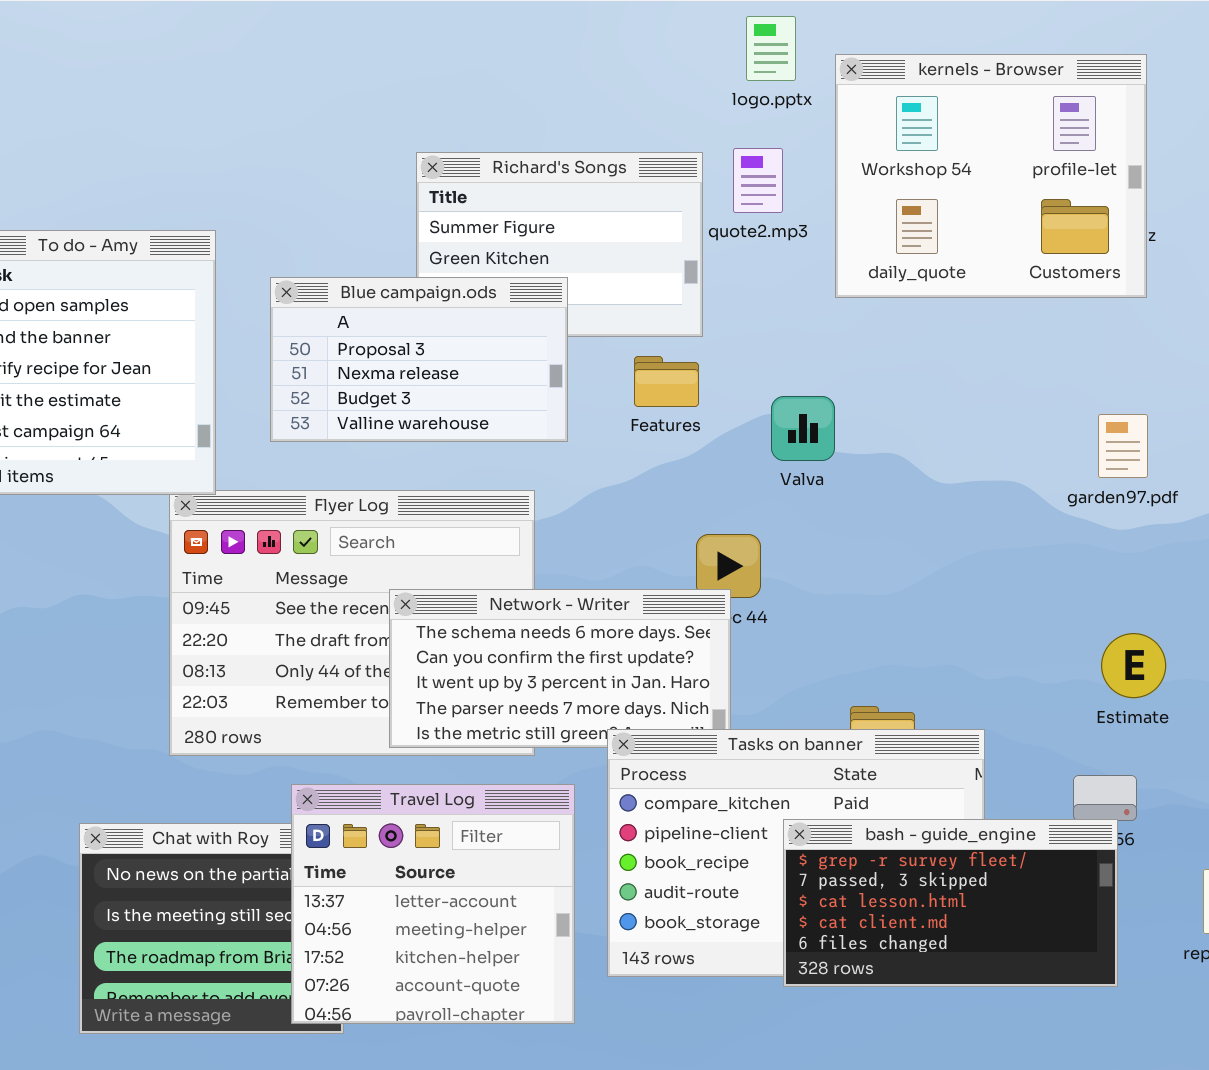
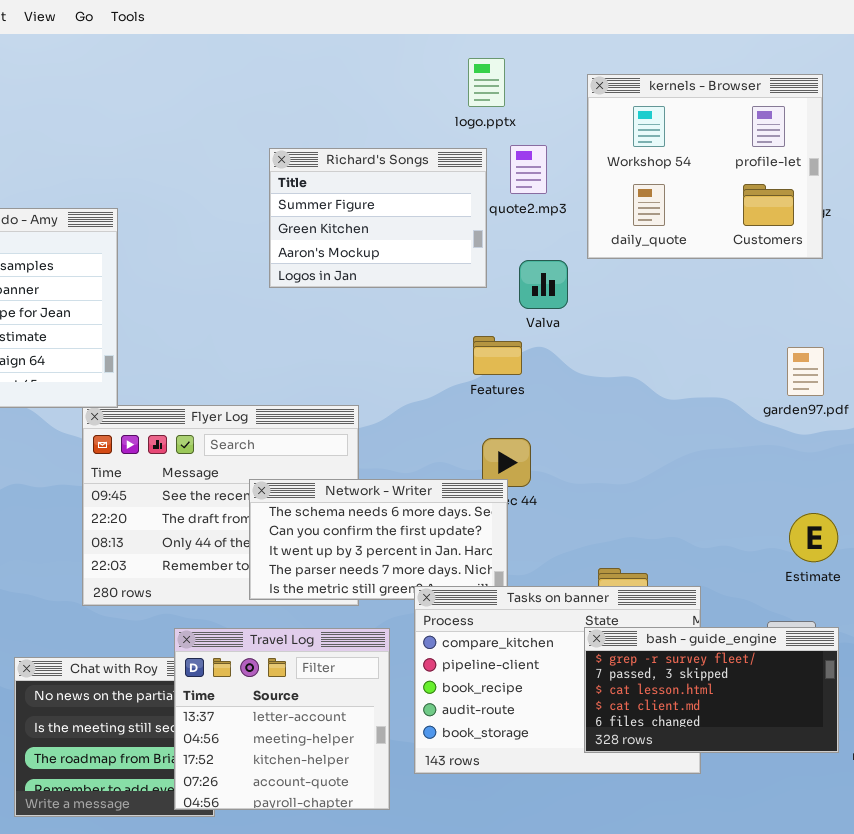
logo.pptx: [746,16,796,81] -> [468,58,505,107], moved
Blue campaign.ods: [270,277,568,442] -> none, closed
Features: [634,356,699,407] -> [473,336,522,375], moved
Valva: [771,396,835,461] -> [519,260,568,309], moved
bash - guide_engine: [783,819,1118,987] -> [584,627,839,753], moved

